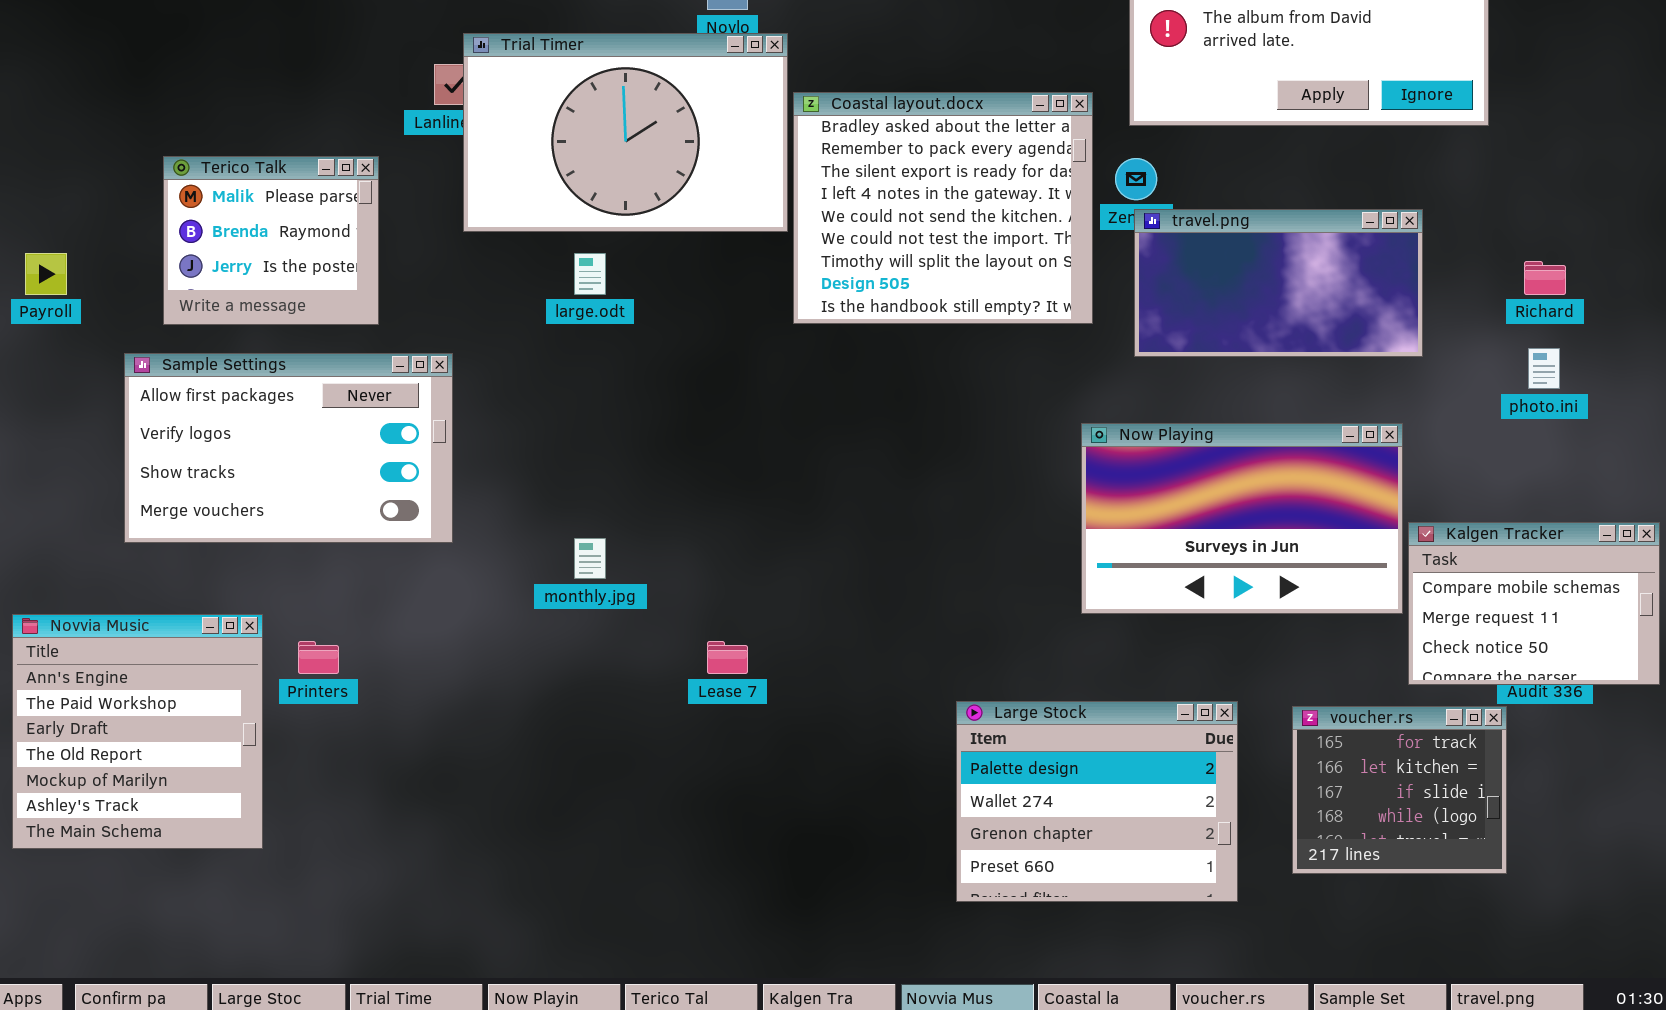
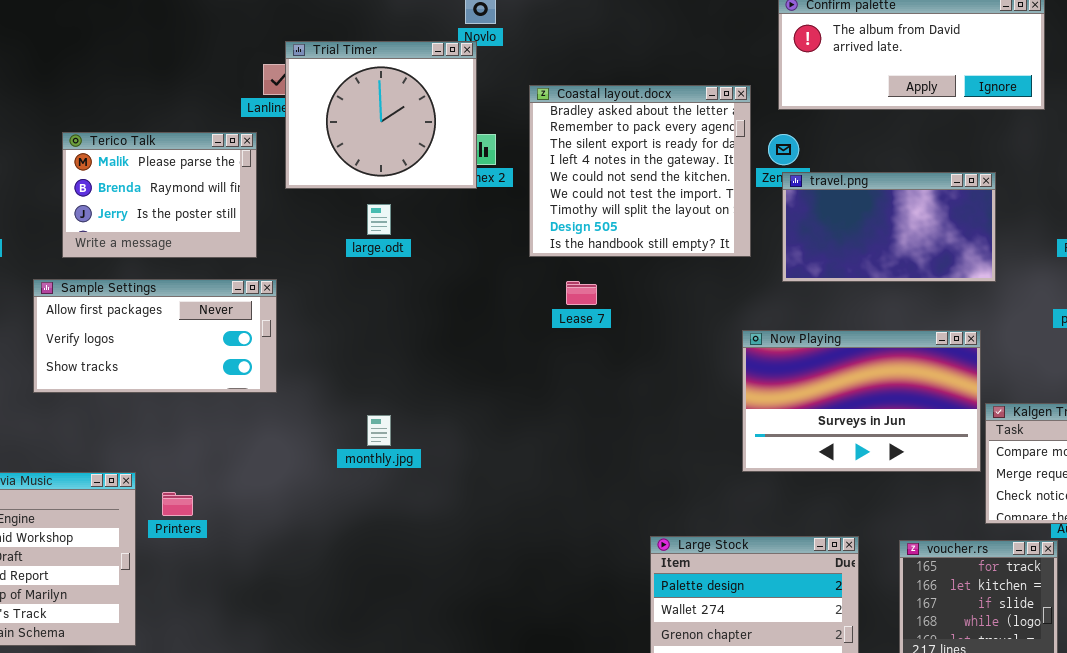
Trial Timer: [463,33,788,232] -> [285,41,477,189], resized
Terico Talk: [163,156,379,325] -> [62,132,257,258], resized
Sample Settings: [124,353,453,543] -> [33,279,277,393], resized
Lease 7: [707,641,748,674] -> [566,281,597,305], moved

